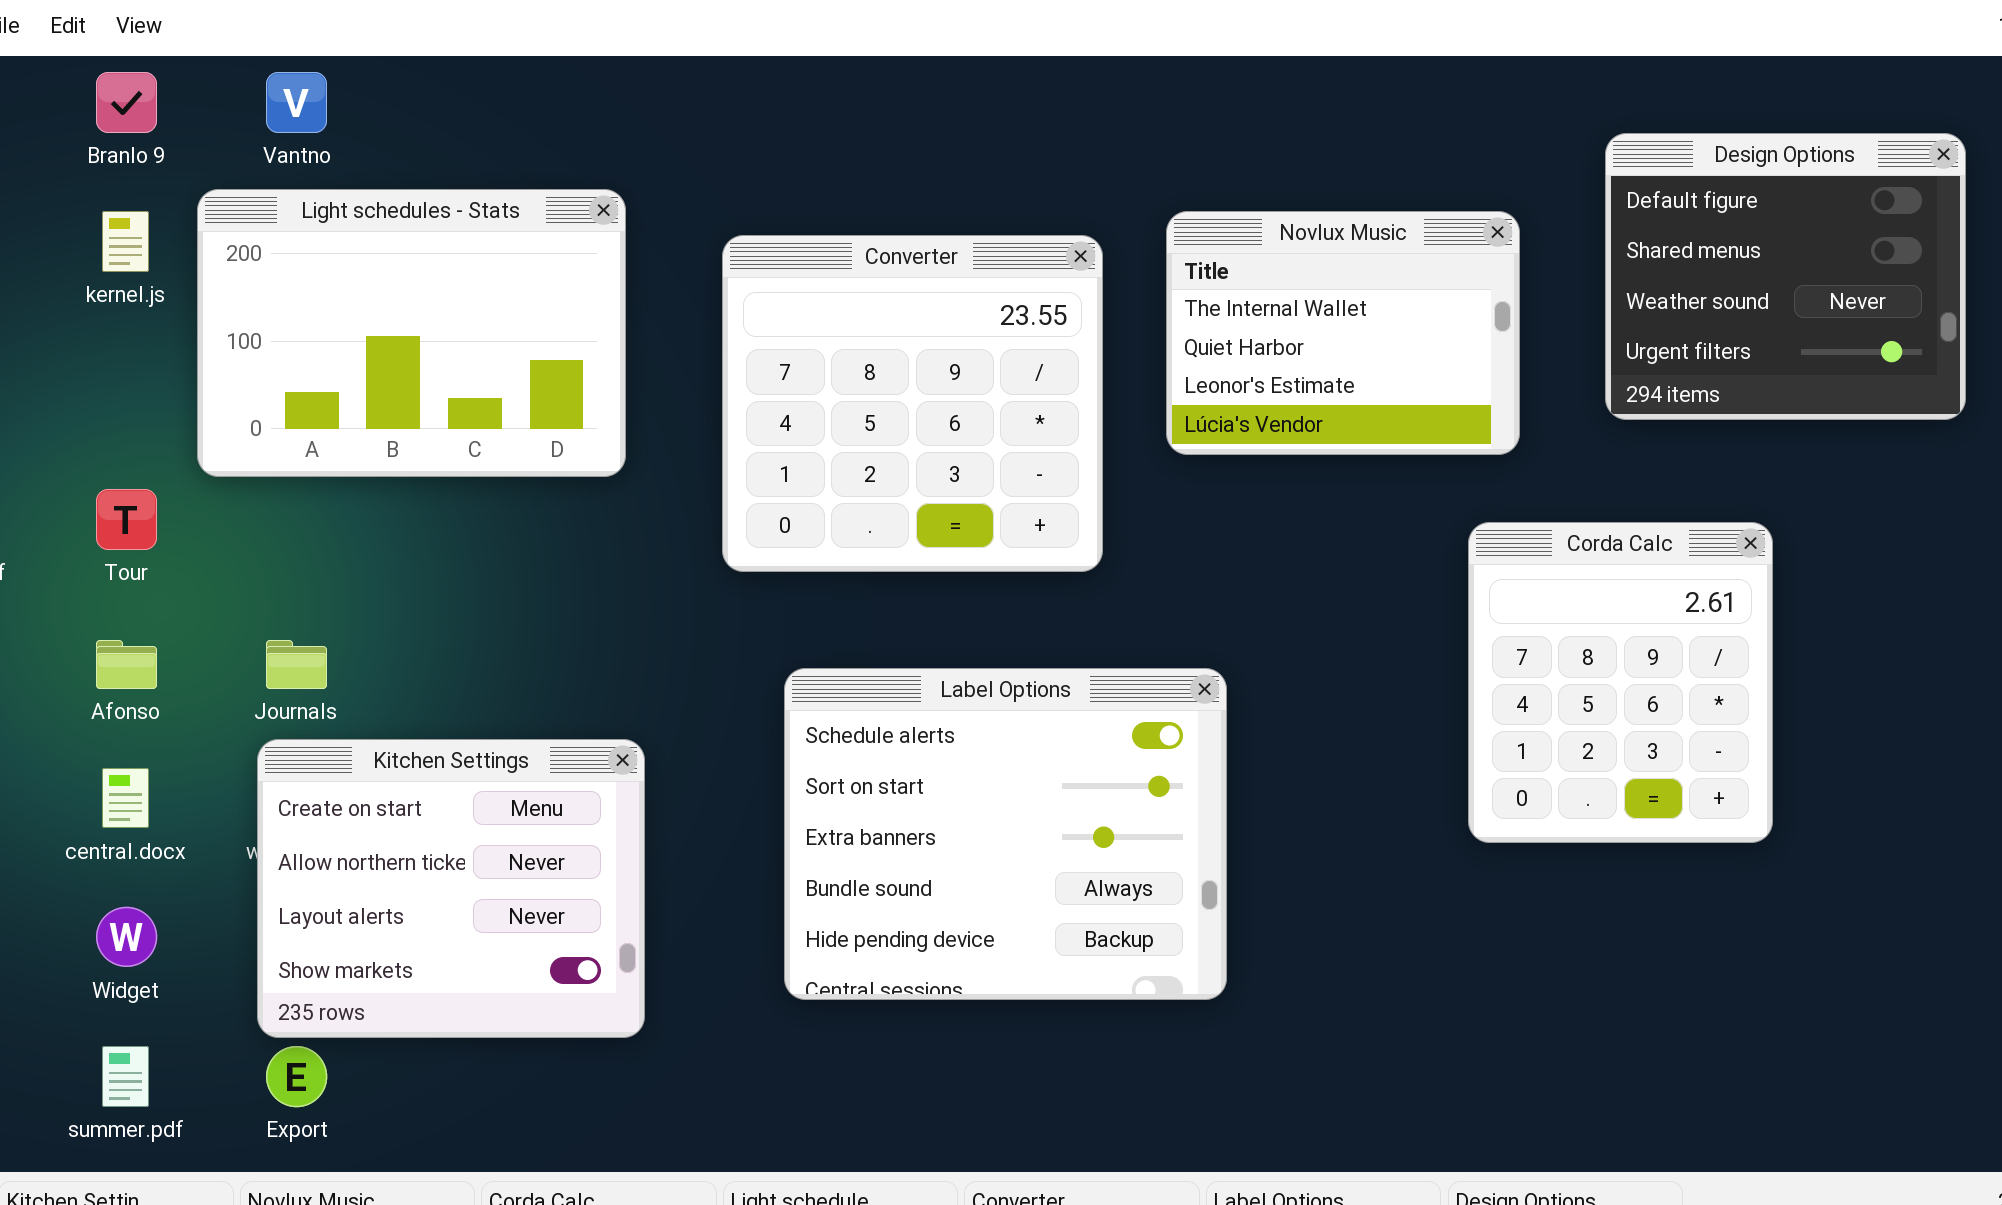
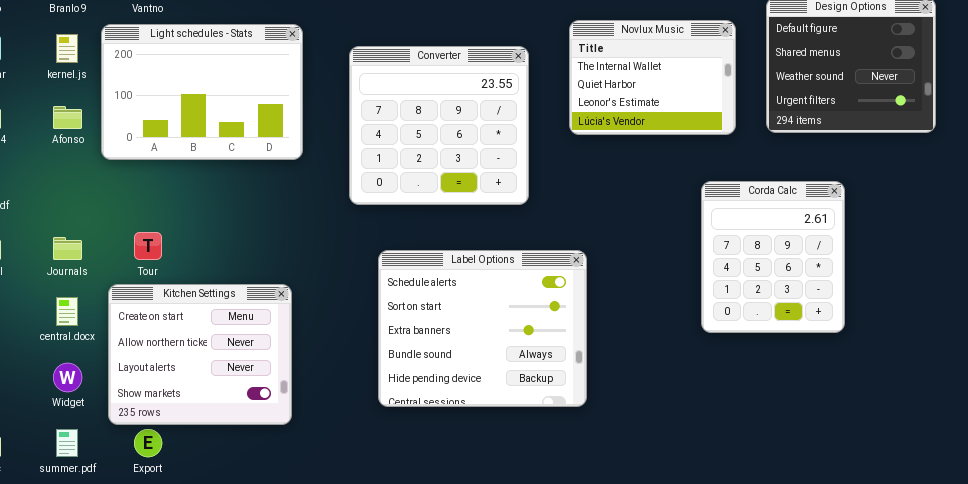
Novlux Music: [1166,211,1520,455] -> [569,20,736,135], moved
Tour: [96,489,157,550] -> [134,232,162,260], moved
Afonso: [96,640,157,689] -> [53,106,82,129], moved
Journals: [266,640,327,689] -> [53,237,82,260], moved
Kitchen Settings: [257,739,645,1038] -> [108,284,292,425], moved

